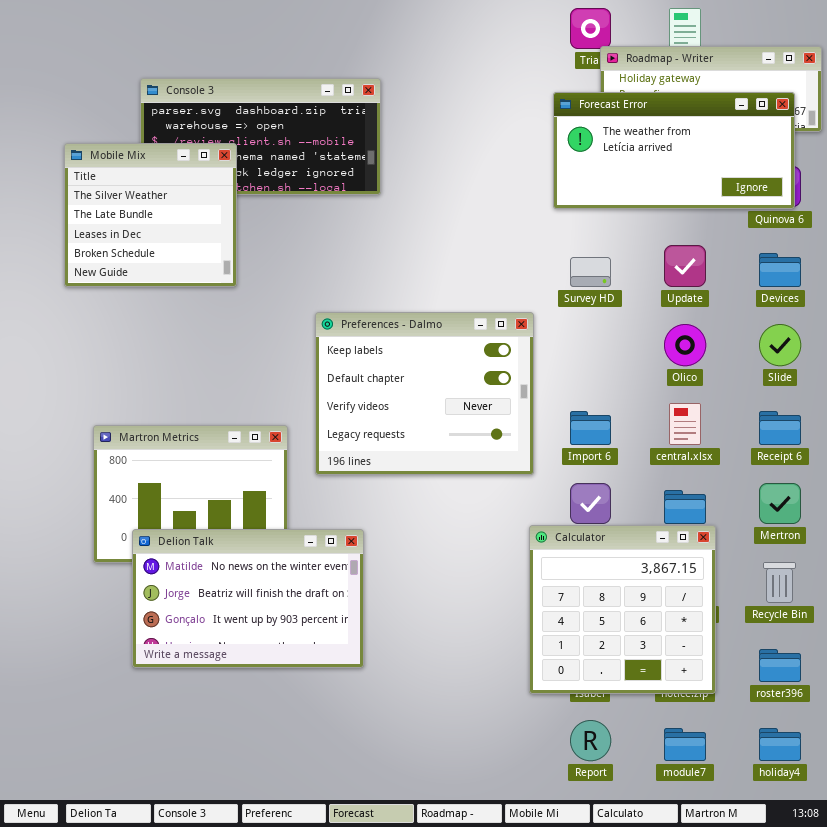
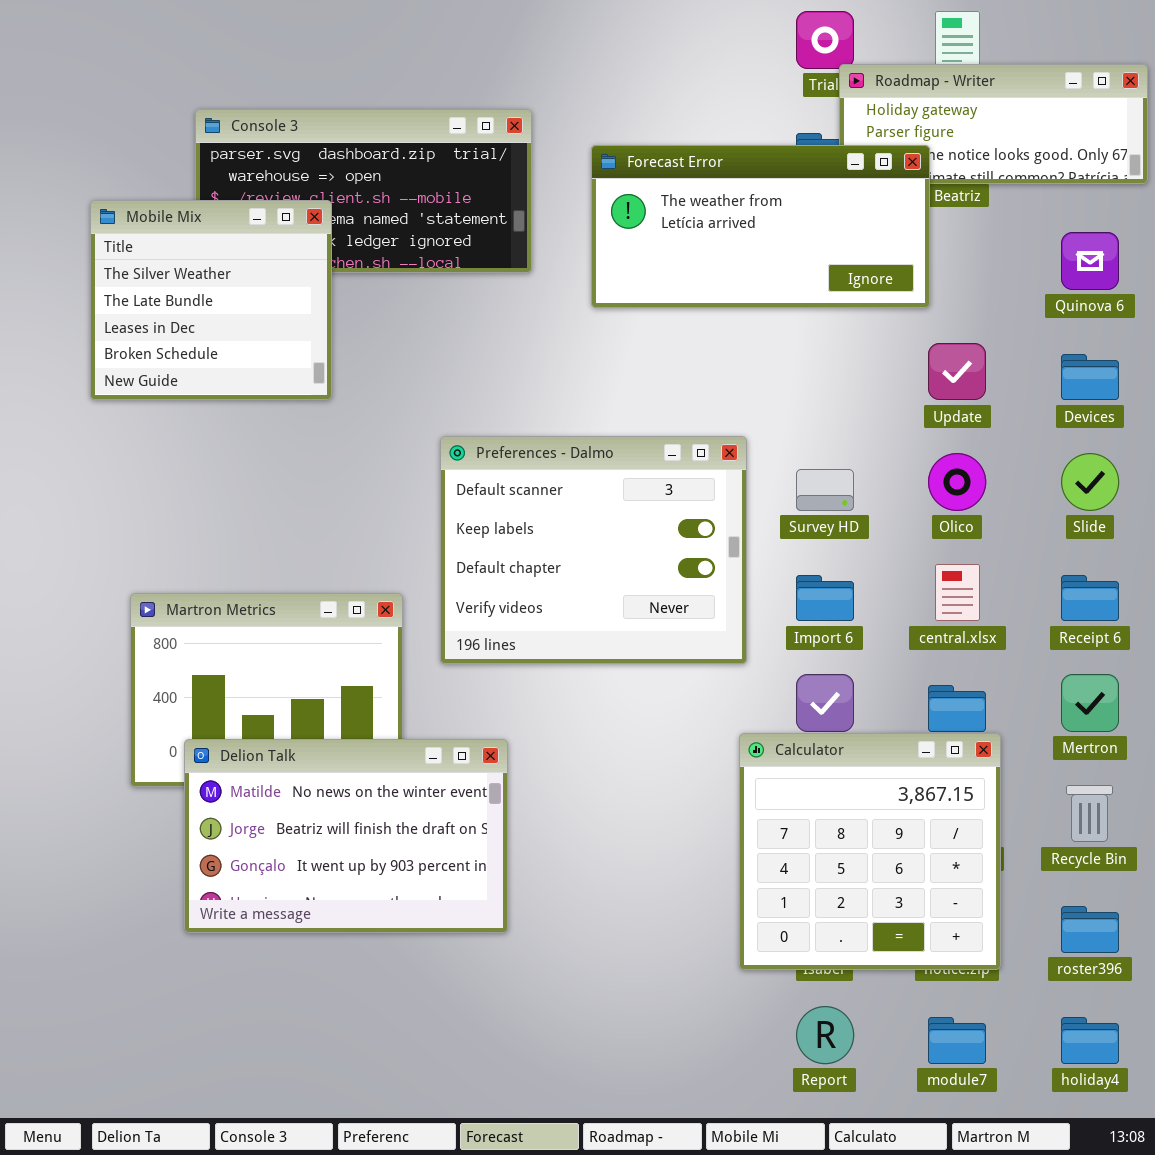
Forecast Error: [553,92,795,209] -> [591,145,930,308], moved
Survey HD: [570,257,611,287] -> [796,469,854,511], moved
Preferences - Dalmo: [315,312,534,475] -> [440,436,747,664], scrolled up 1 row

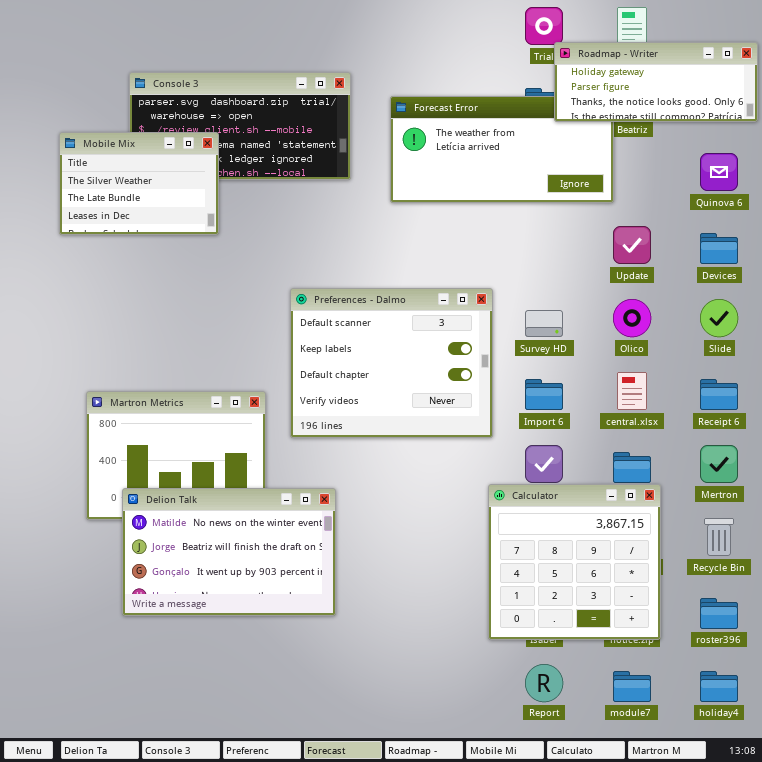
Roadmap - Writer: [839,64,1148,184] -> [554,42,758,122], raised
Mobile Mix: [90,200,332,400] -> [59,132,219,235], resized

